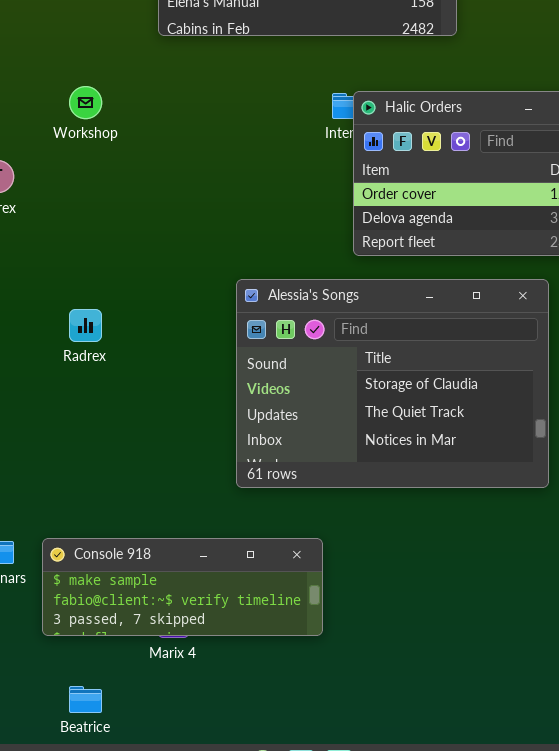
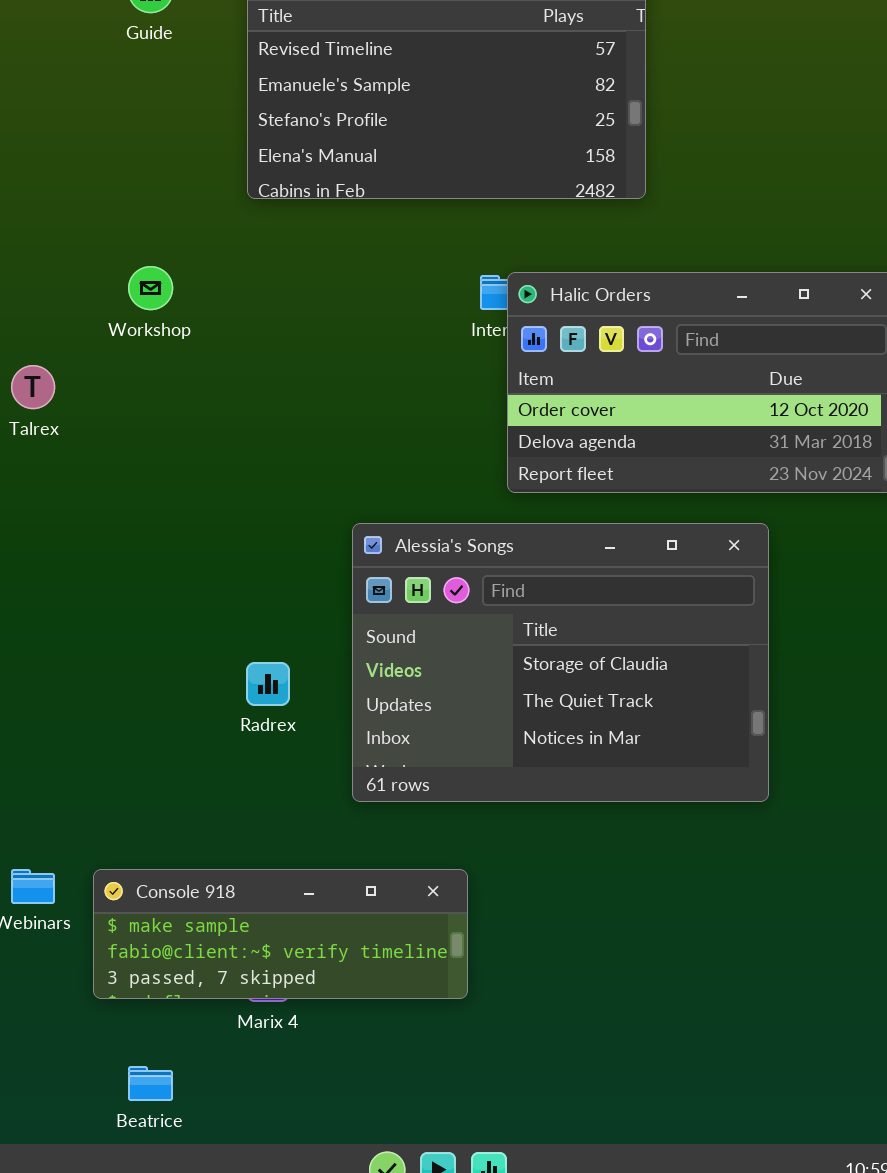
Radrex: [69,309,102,342] -> [246,662,290,706], moved

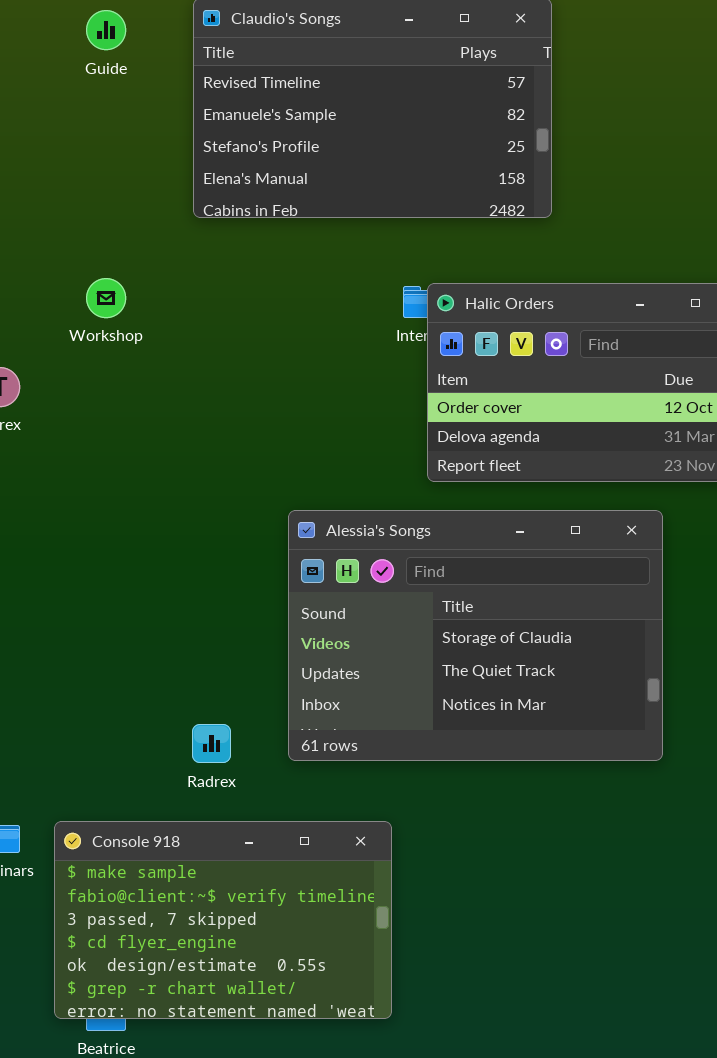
Radrex: [246,662,290,706] -> [192,724,231,763], moved
Console 918: [93,869,468,999] -> [54,821,392,1019], resized

